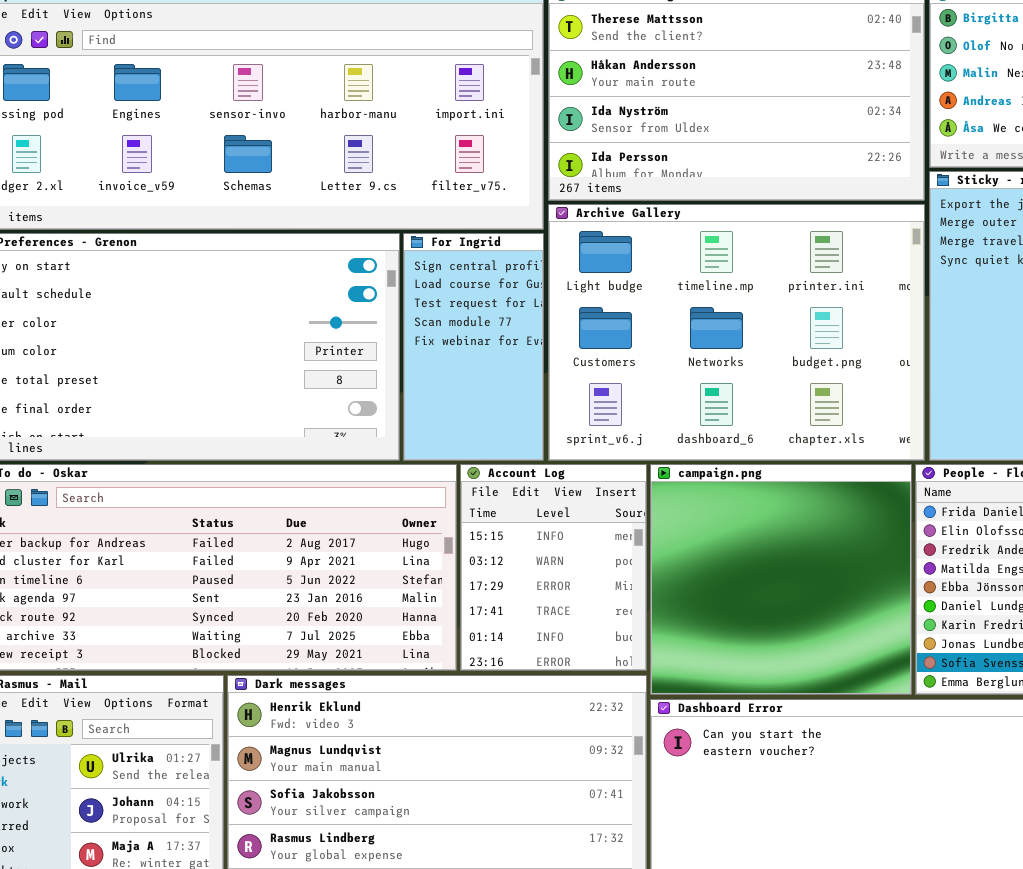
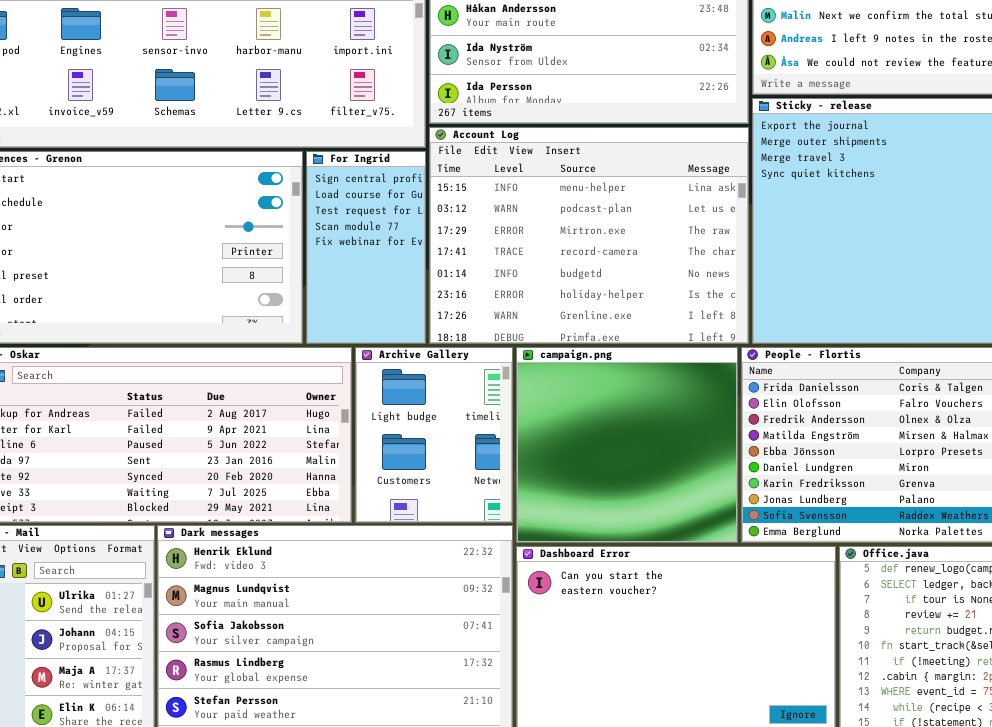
Archive Gallery: [548,204,925,461] -> [355,347,513,523], moved, resized
Account Log: [460,464,647,671] -> [429,127,749,344], moved, resized

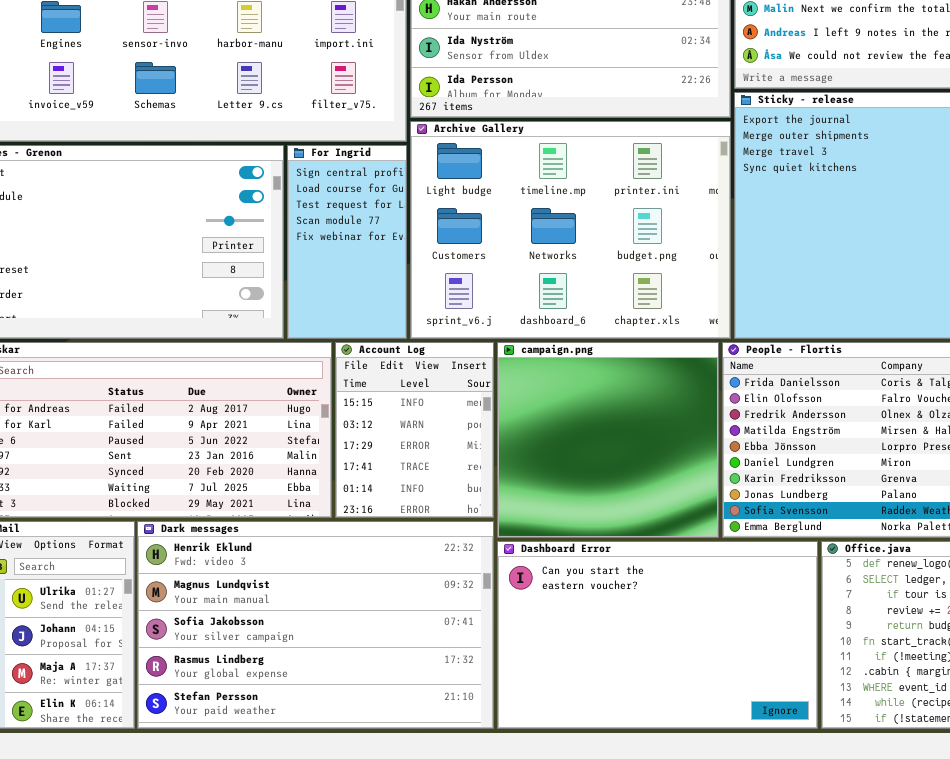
Account Log: [429,127,749,344] -> [335,342,494,518], moved, resized
Archive Gallery: [355,347,513,523] -> [410,121,731,339], moved, resized

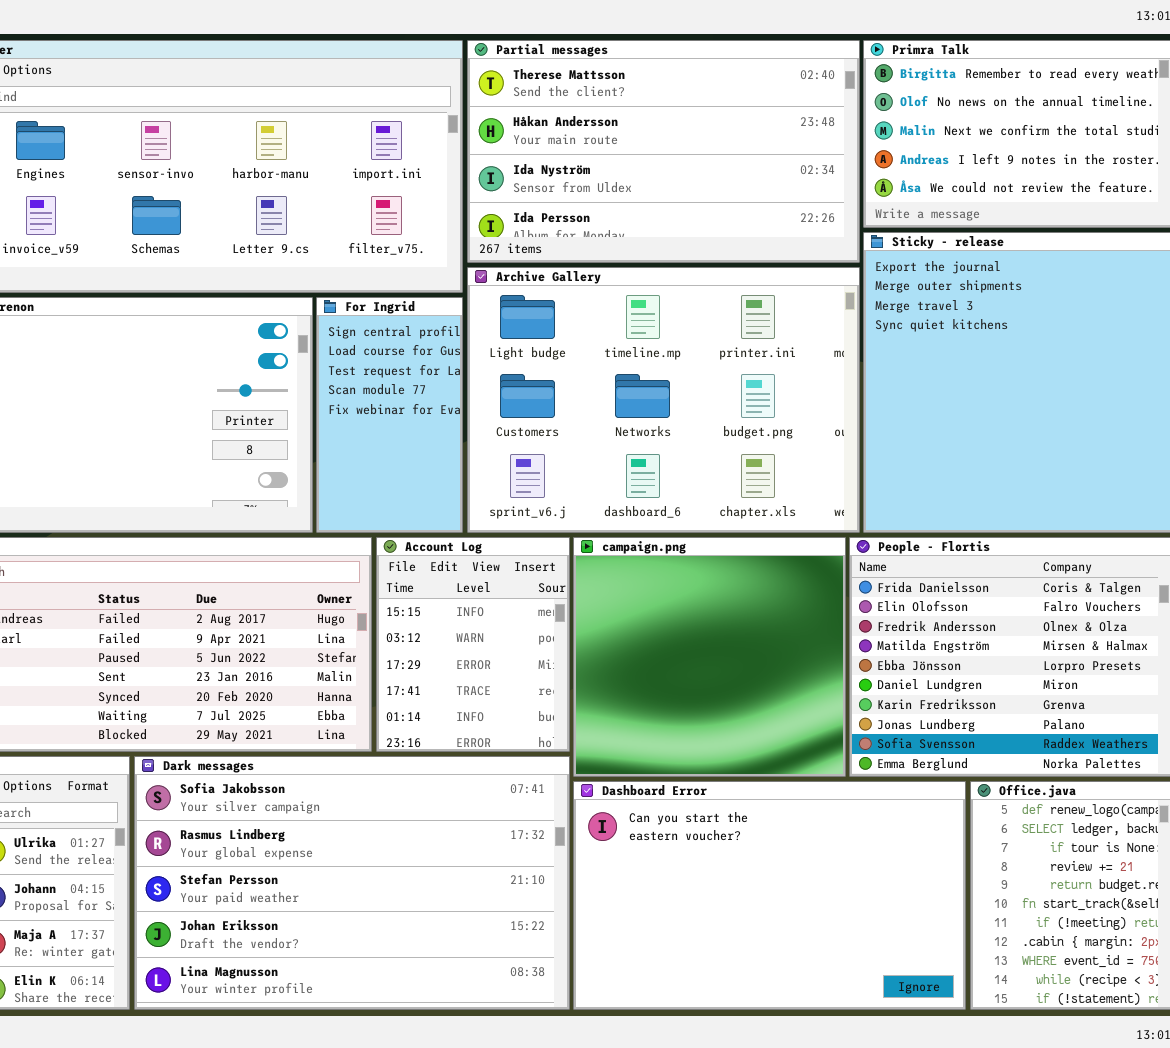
Dark messages: [137,521,494,729] -> [134,756,570,1010], scrolled down 2 rows

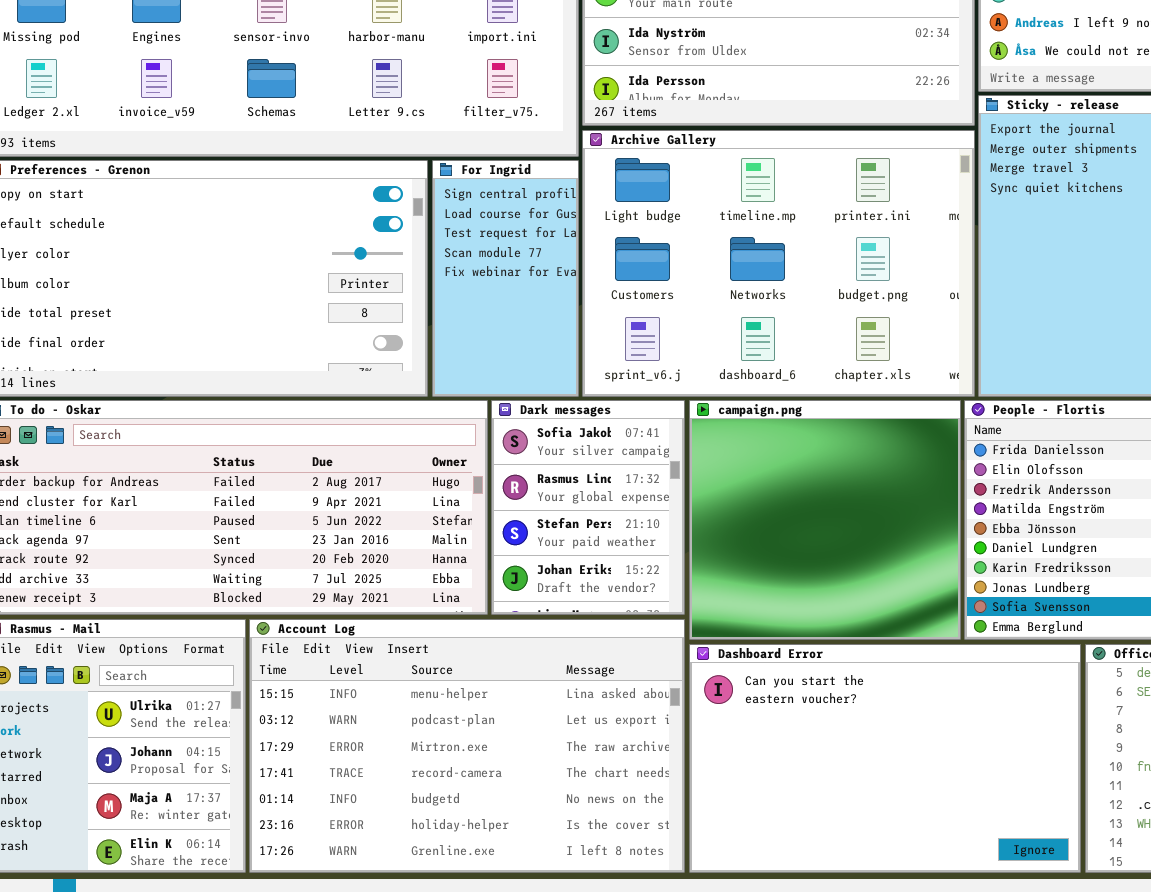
Account Log: [376,537,570,752] -> [249,619,685,873], moved, resized
Dark messages: [134,756,570,1010] -> [491,400,685,615], moved, resized

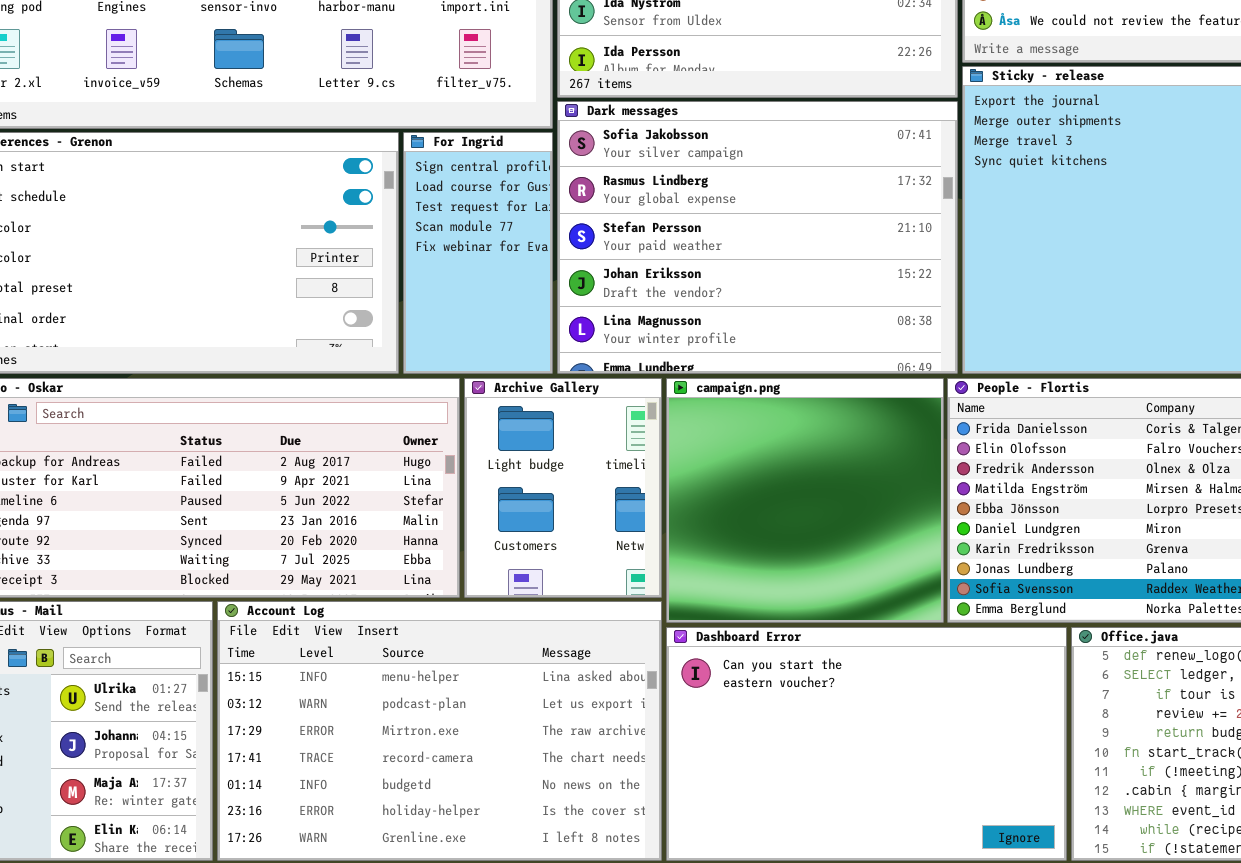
Archive Gallery: [582,130,975,397] -> [464,378,662,598], moved, resized
Dark messages: [491,400,685,615] -> [557,101,958,374], moved, resized

